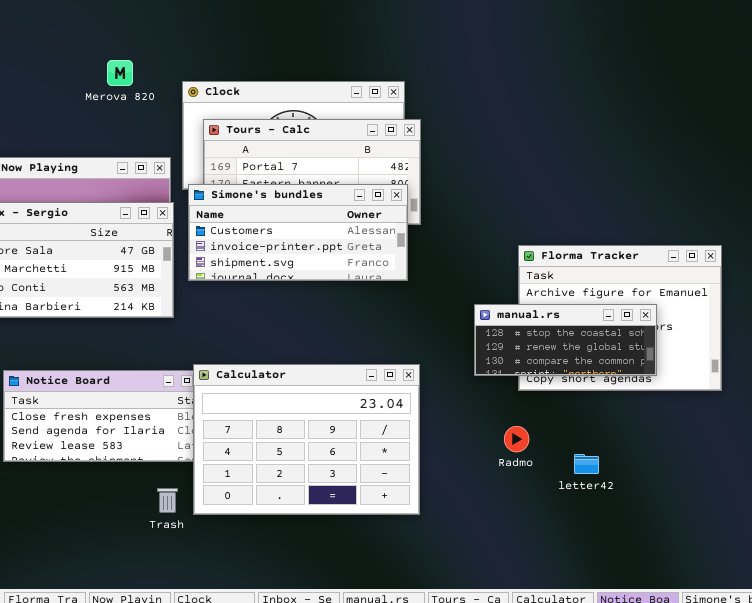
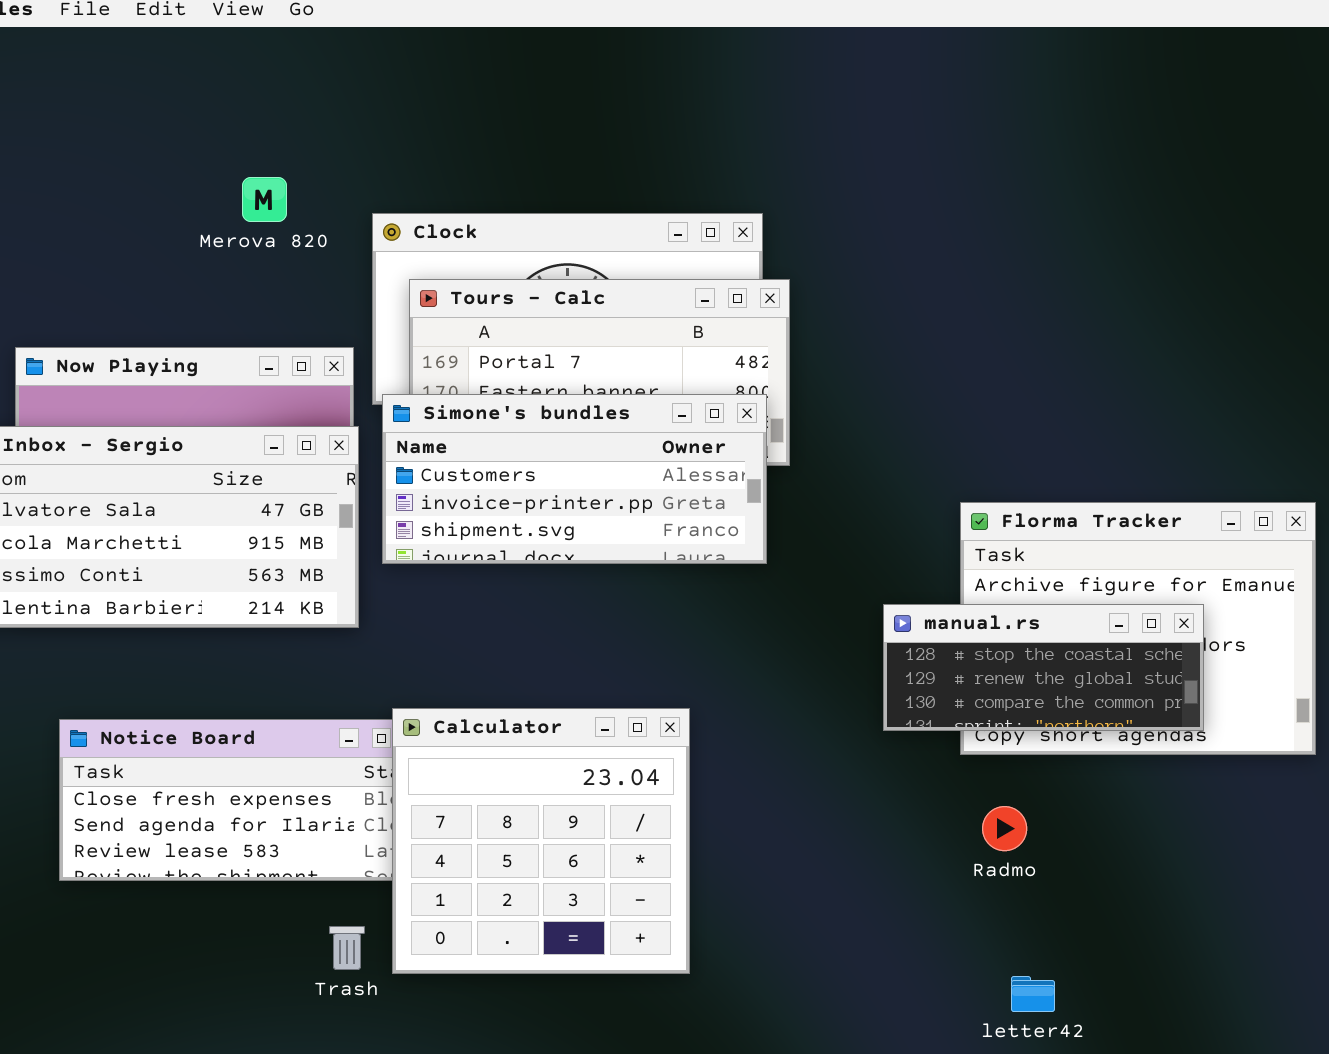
Calculator: [193,364,420,515] -> [392,708,690,974], resized
Radmo: [504,426,529,452] -> [982,806,1027,851], moved
letter42: [574,454,599,474] -> [1011,976,1055,1012], moved

